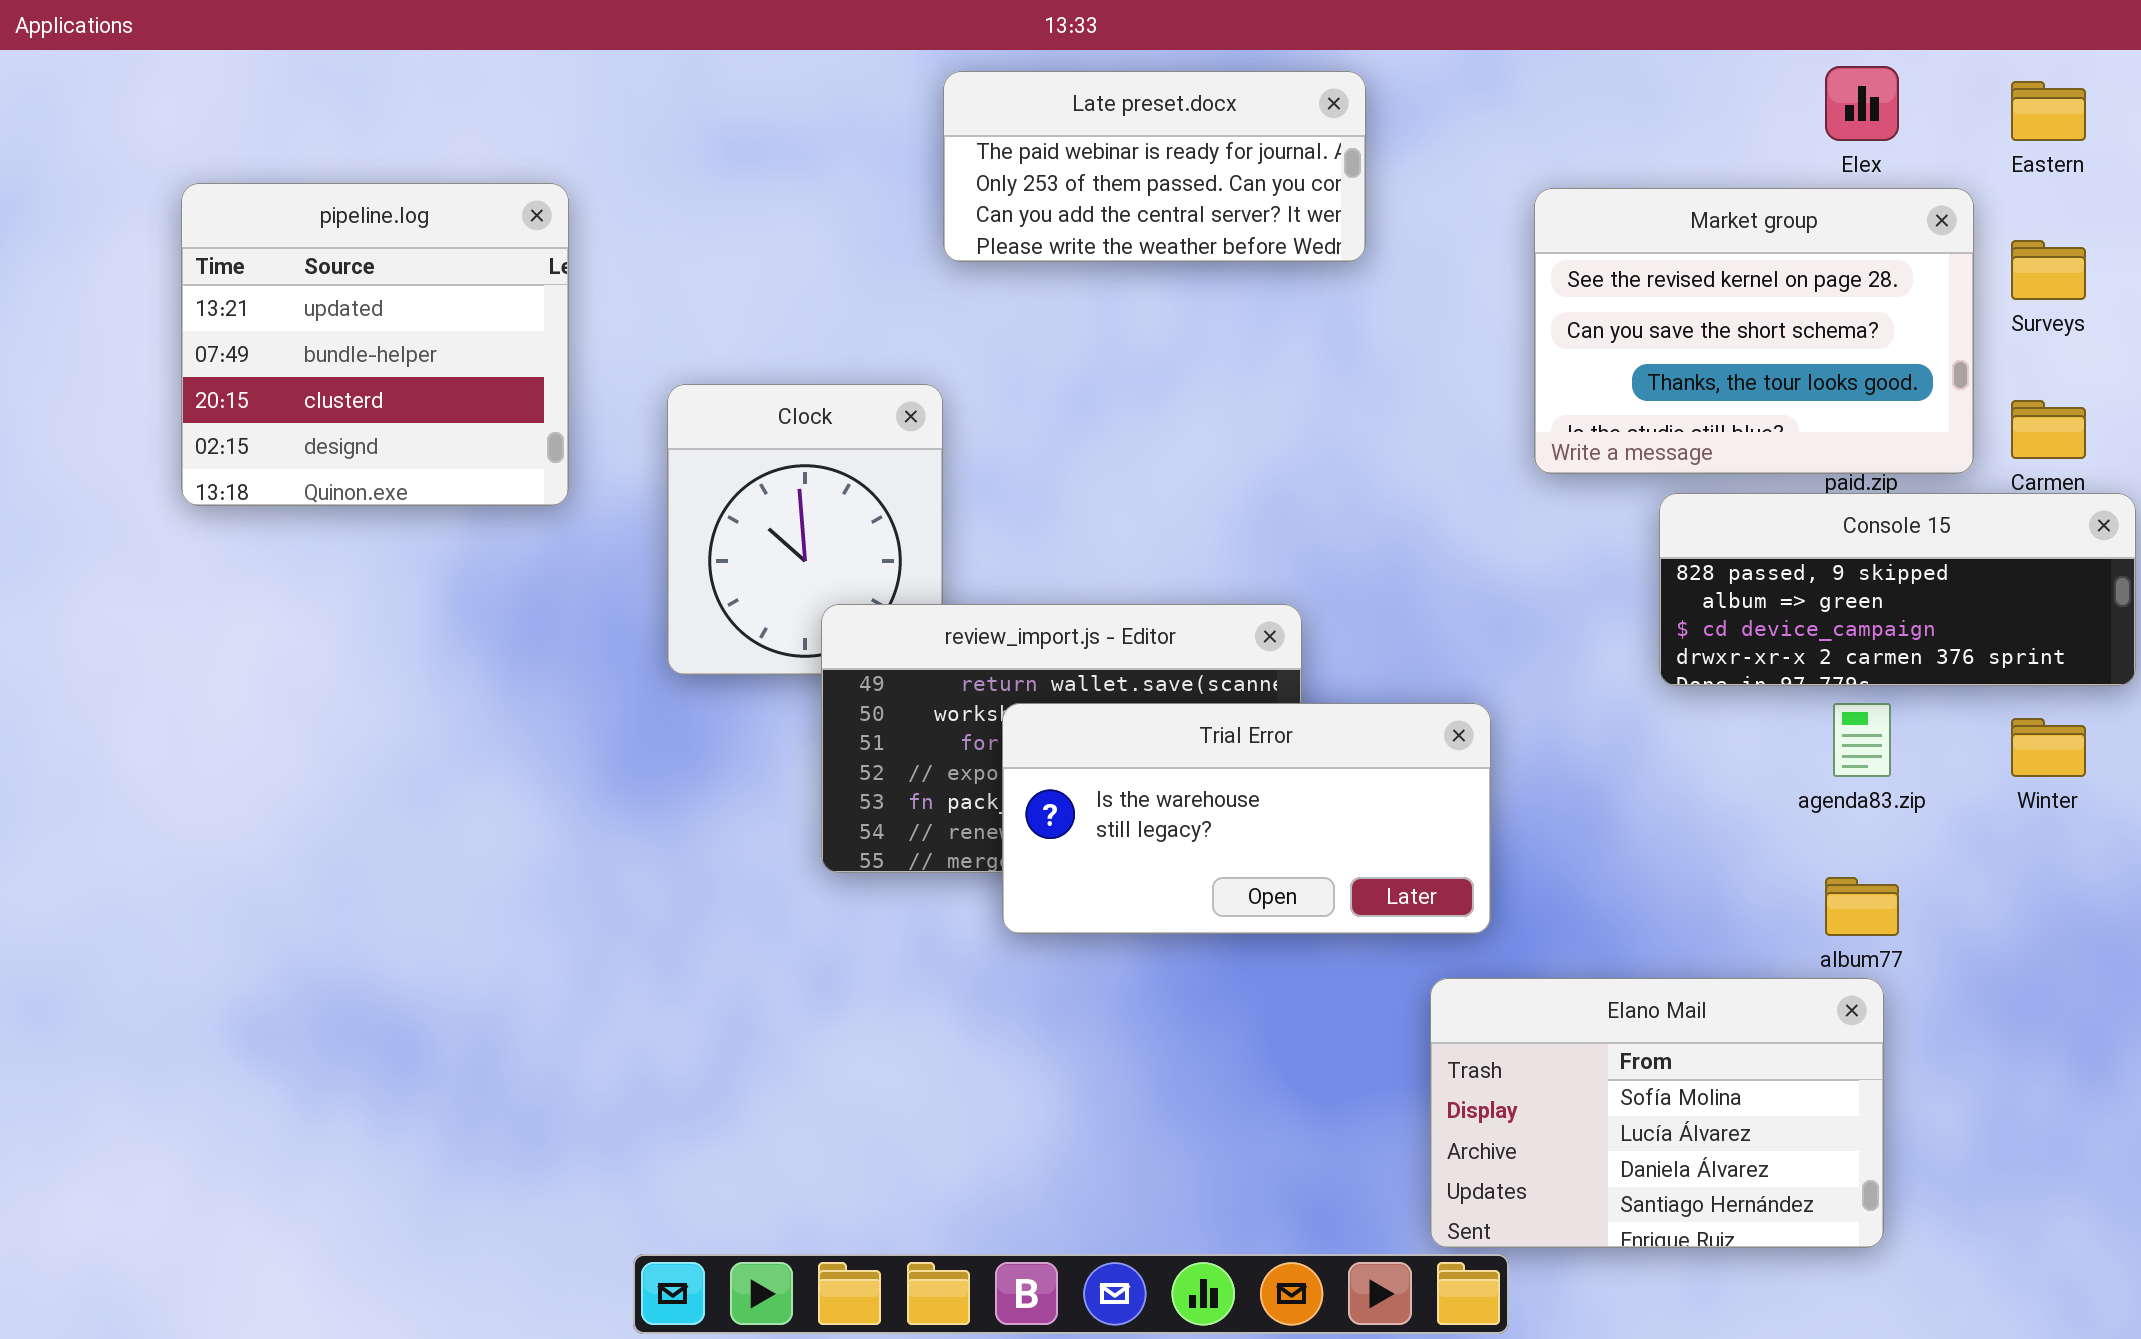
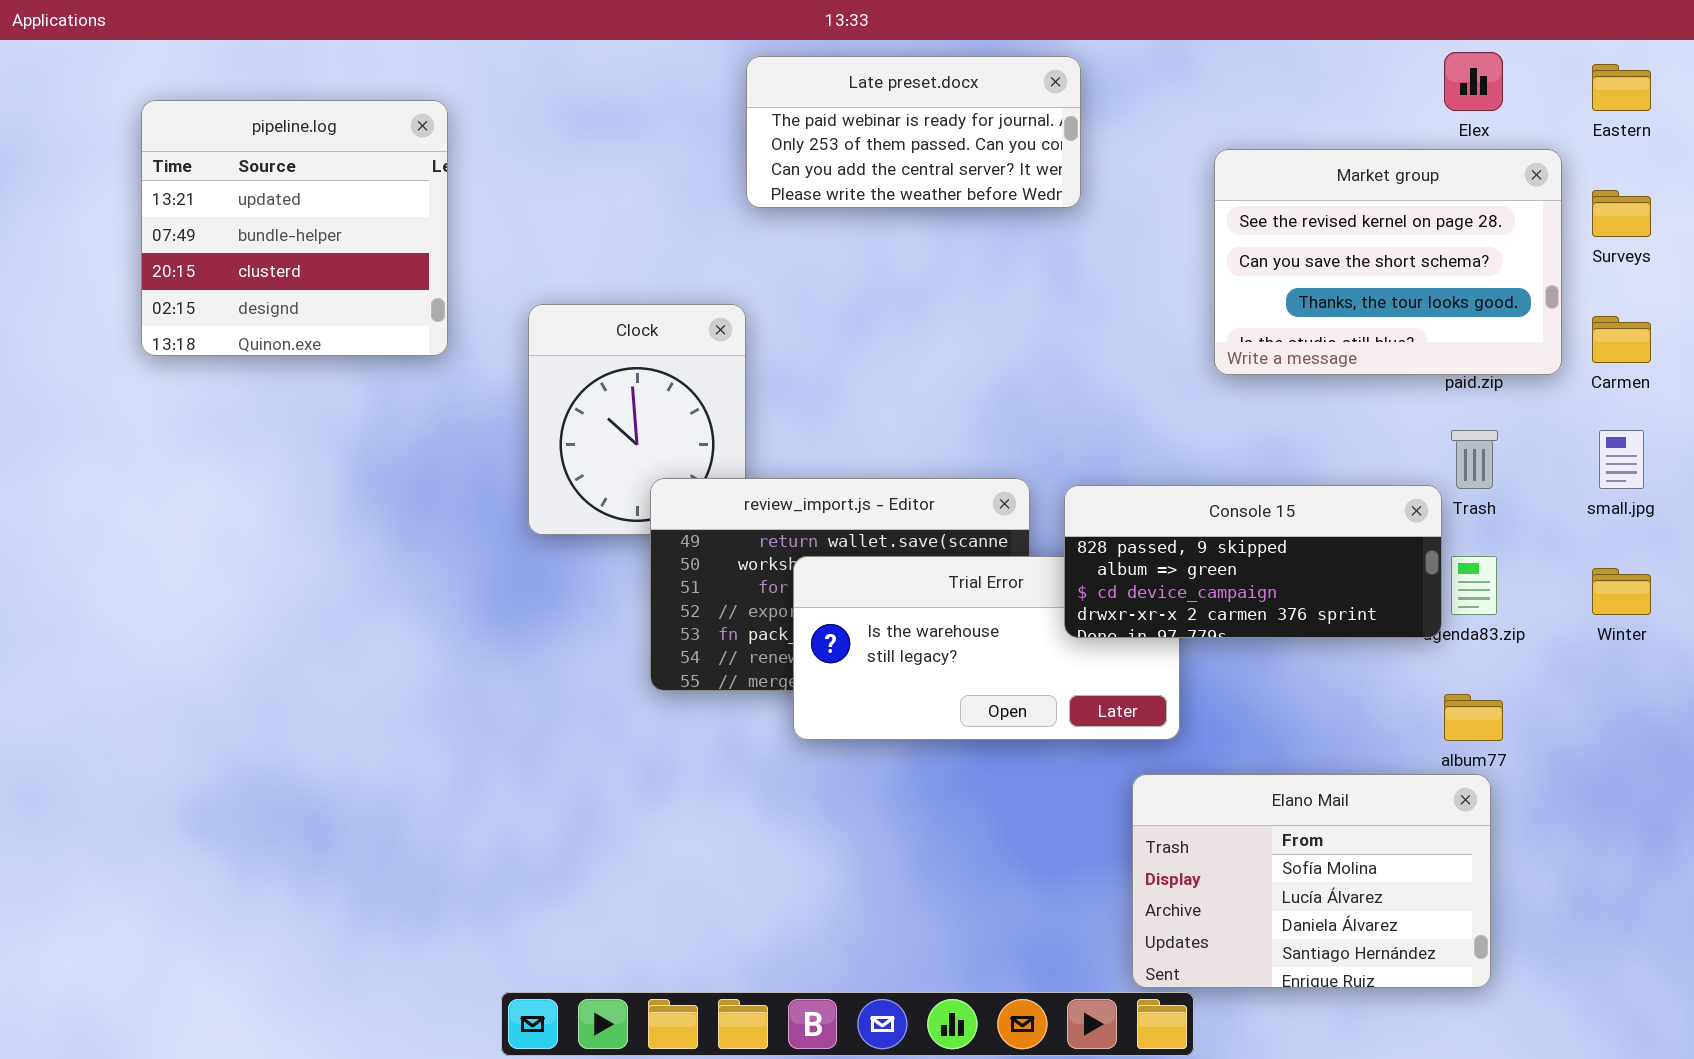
pipeline.log: [181,183,569,506] -> [141,100,448,356], moved
Console 15: [1659,493,2136,686] -> [1064,485,1442,638], moved

